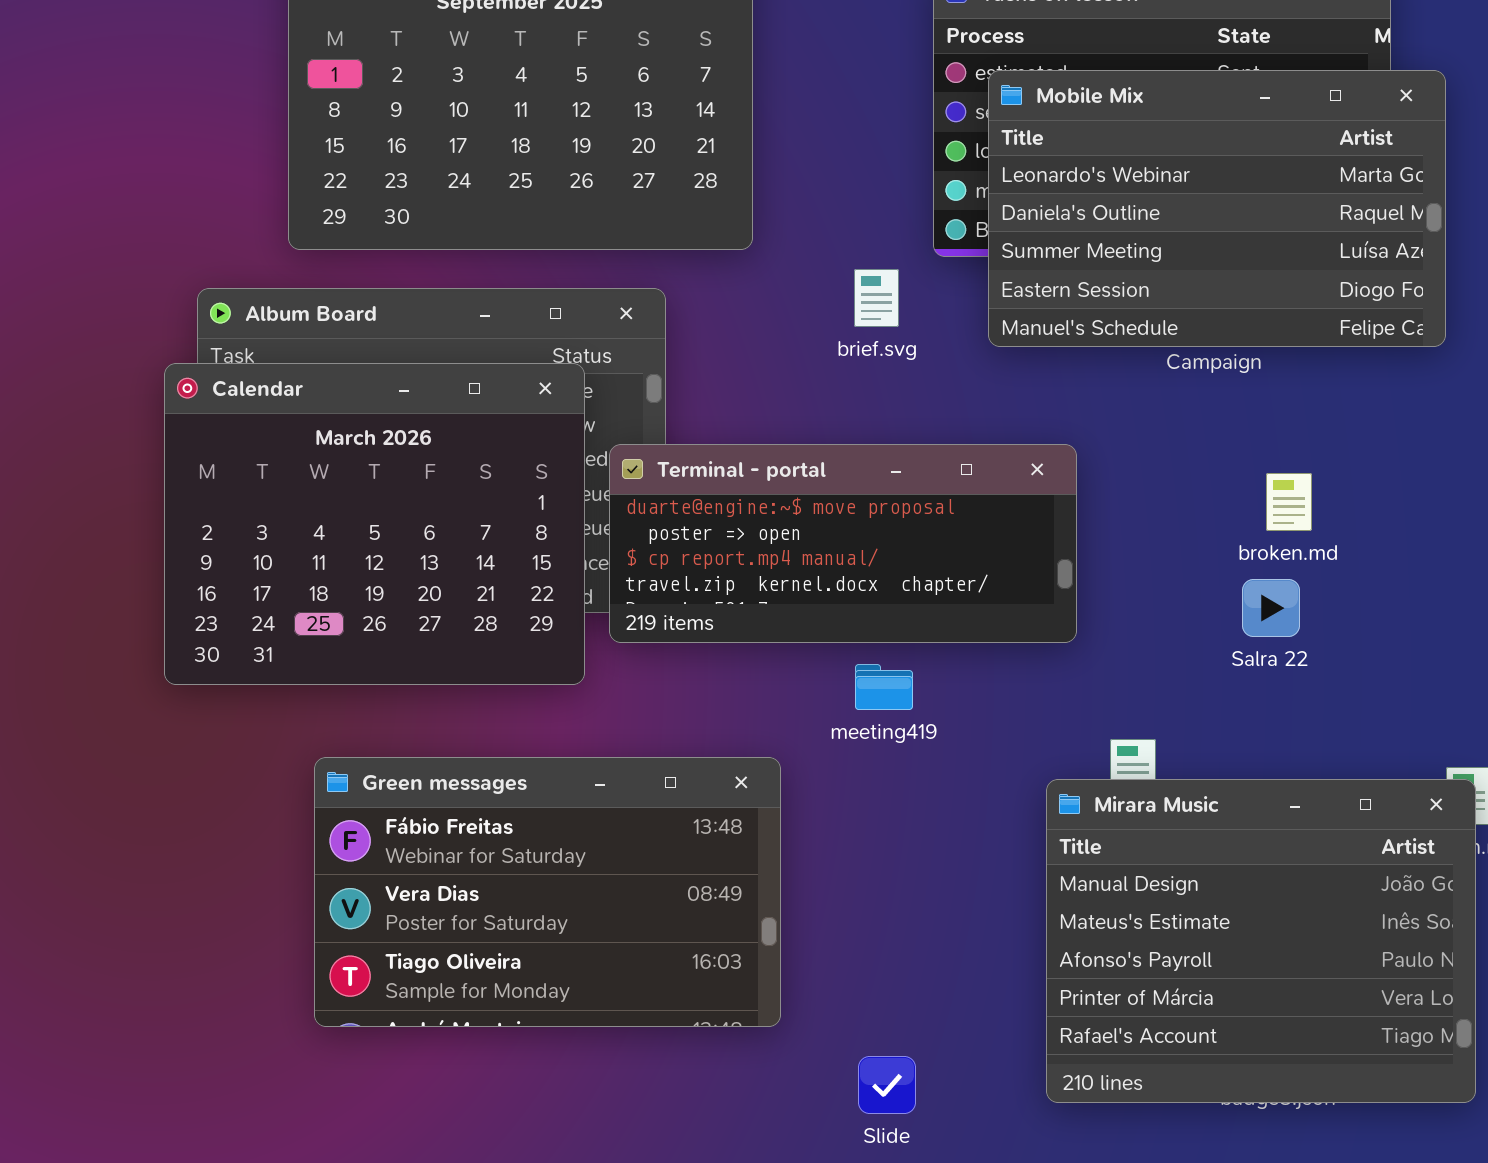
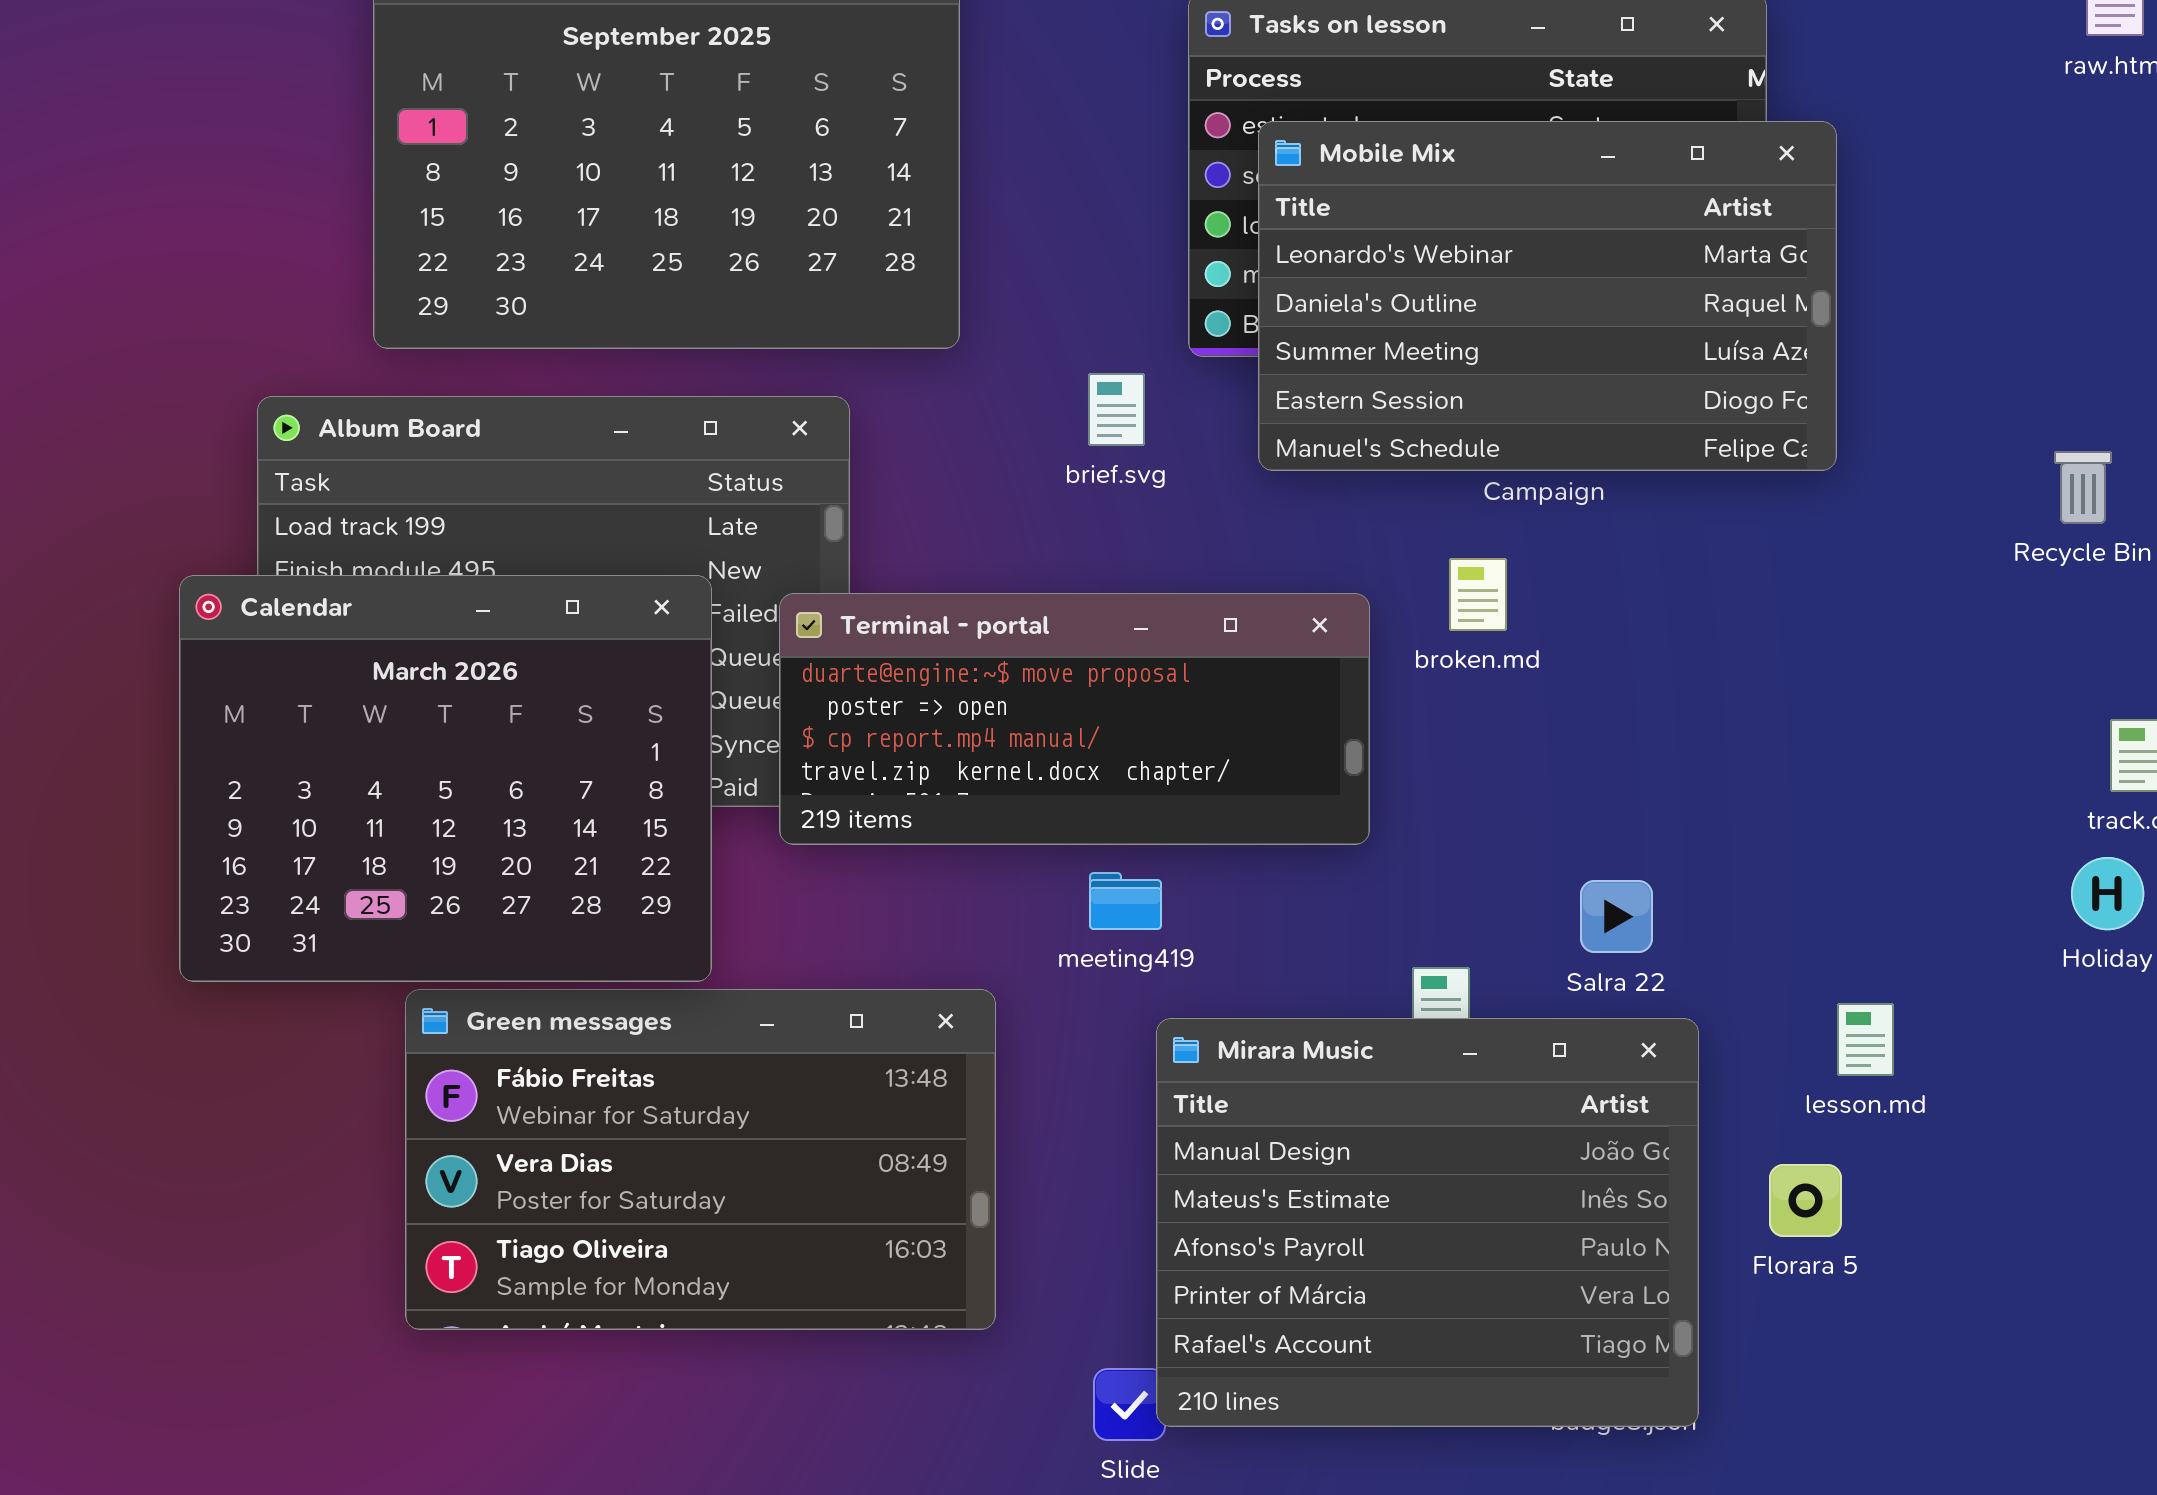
Calendar: [164,363,585,685] -> [179,575,712,982], moved
broken.md: [1266,473,1312,531] -> [1449,558,1507,631], moved
Salra 22: [1242,579,1300,637] -> [1580,880,1653,953], moved
Mirara Music: [1046,779,1476,1103] -> [1156,1018,1699,1427], moved

